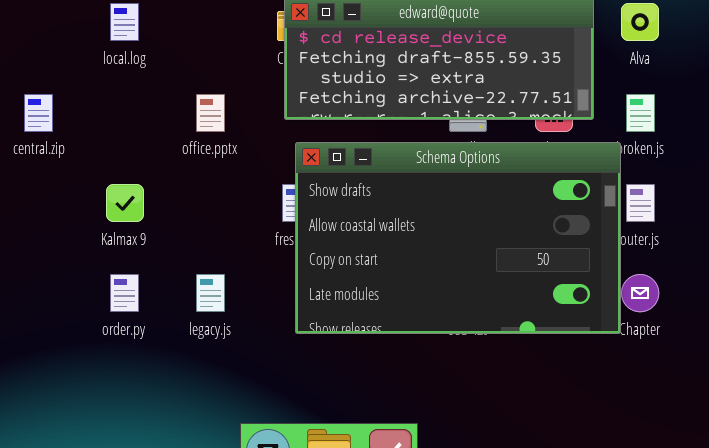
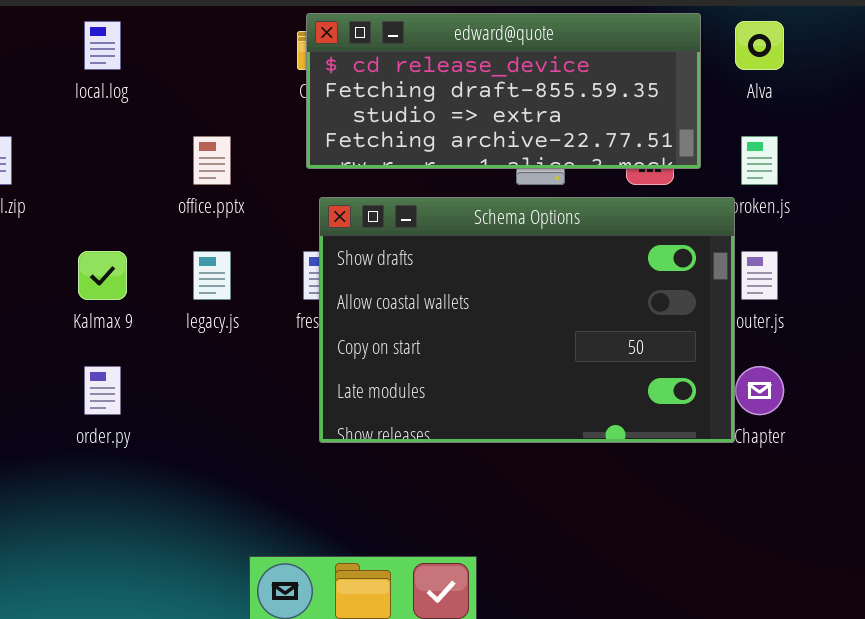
legacy.js: [196,274,225,312] -> [193,251,231,300], moved

